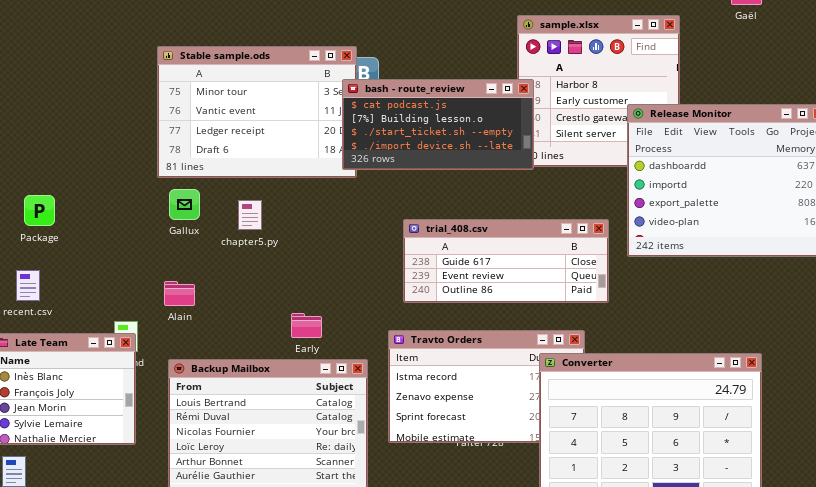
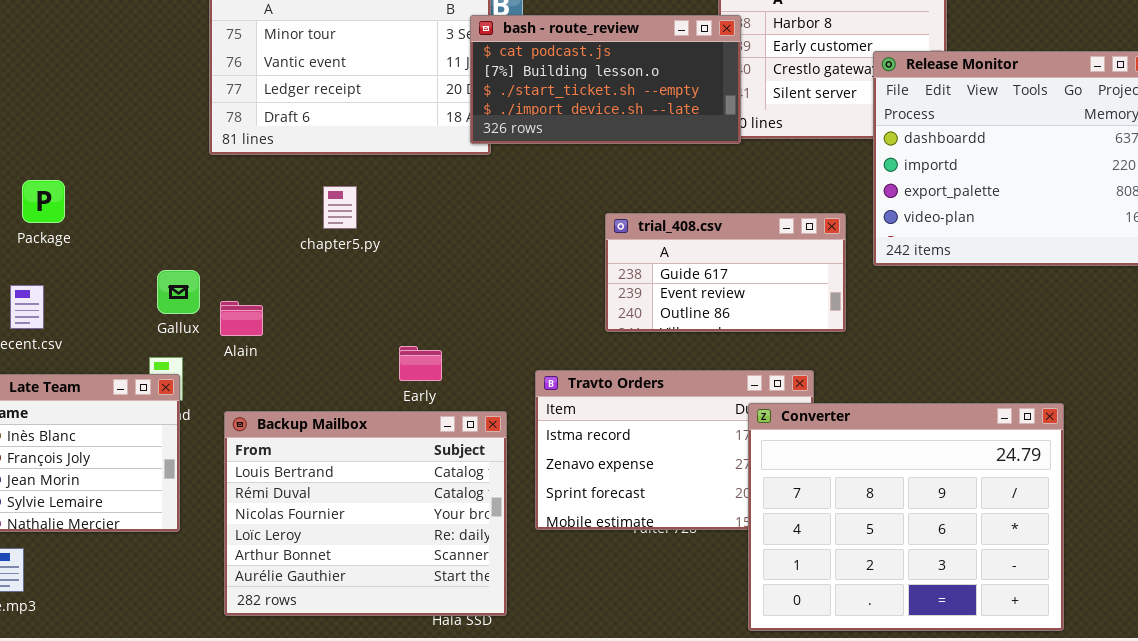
Gallux: [169,189,200,220] -> [157,270,200,314], moved
trial_408.csv: [403,219,609,303] -> [605,213,846,332], resized

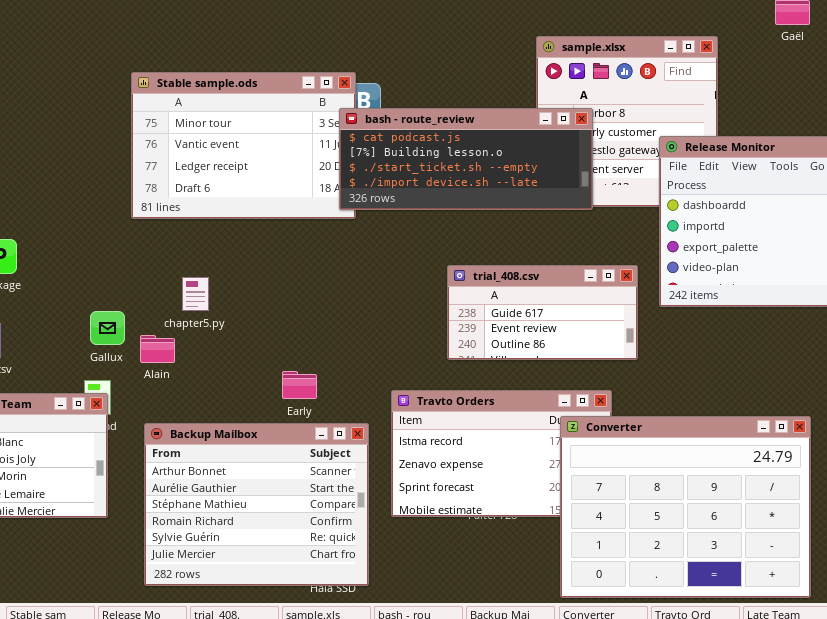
bash - route_review: [470,15,741,144] -> [339,108,593,210], resized
chapter5.py: [323,186,357,229] -> [182,277,209,311], moved
Backup Mailbox: [224,411,507,616] -> [144,423,369,586], scrolled down 4 rows

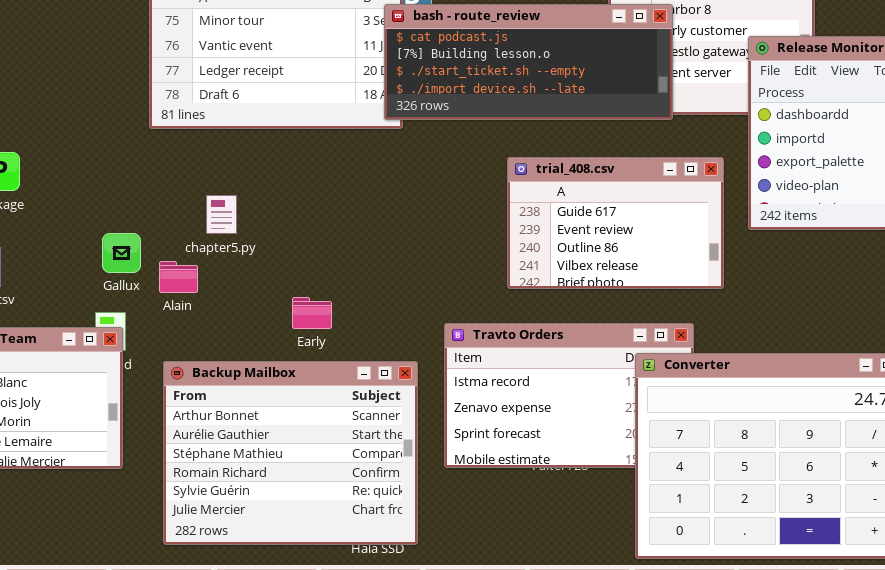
trial_408.csv: [447,265,638,360] -> [507,157,724,289], resized
Early: [282,371,317,399] -> [292,297,332,329], moved

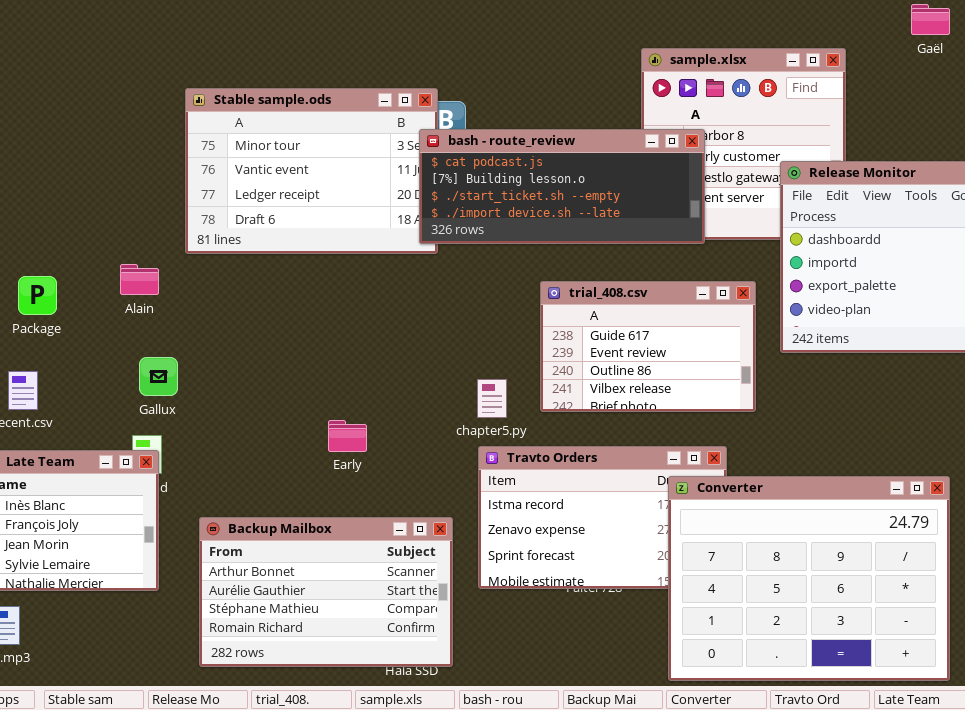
chapter5.py: [206,195,237,234] -> [477,379,507,418], moved
Alain: [159,261,198,293] -> [120,264,159,295], moved
Backup Mailbox: [163,361,418,545] -> [199,517,453,667], resized

